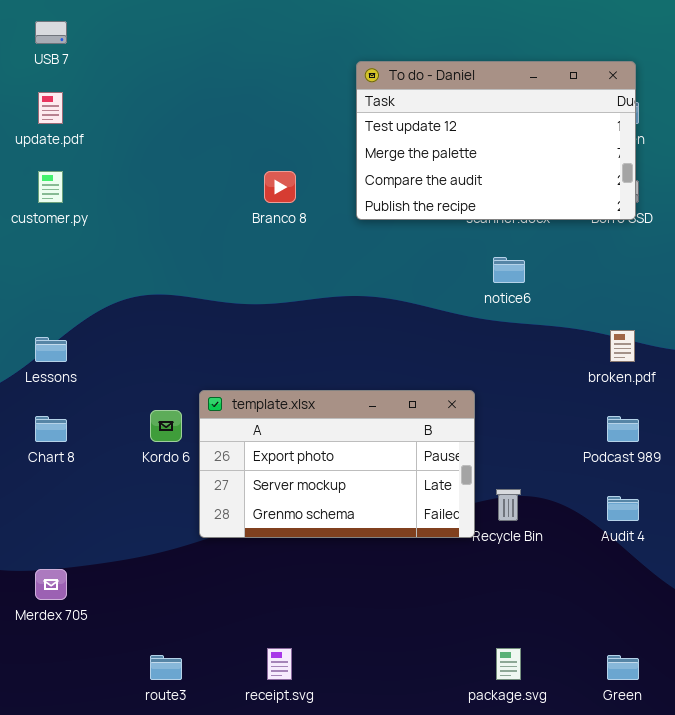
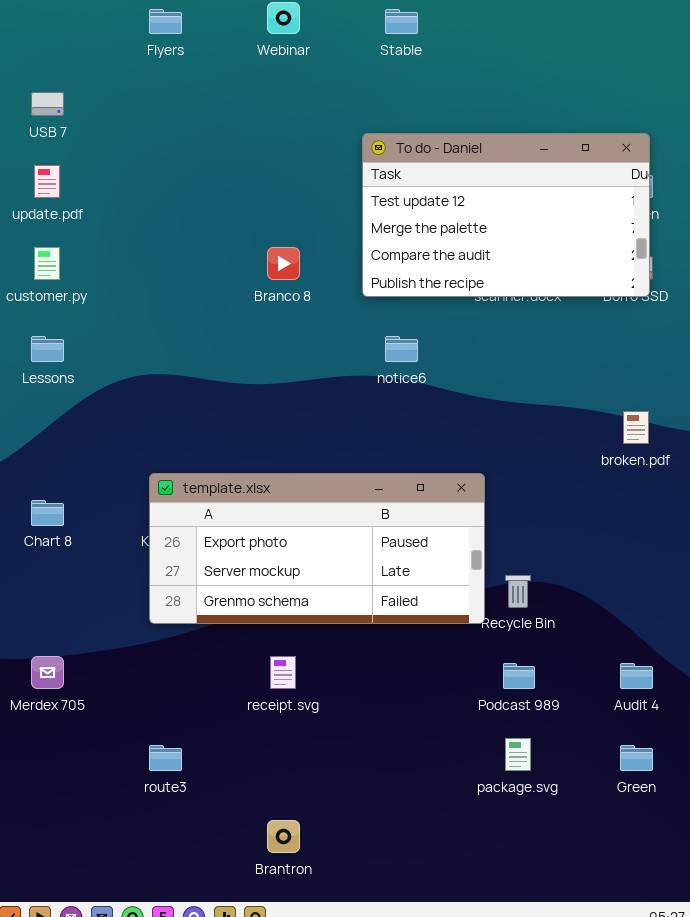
notice6: [493,257,525,283] -> [385,336,418,362], moved
Lessons: [35,337,67,362] -> [31,336,64,362], moved
template.xlsx: [199,390,475,538] -> [149,473,485,624], resized
Podcast 989: [607,416,639,442] -> [503,663,535,689], moved
Audit 4: [607,496,639,521] -> [620,663,653,689], moved
receipt.svg: [267,648,292,680] -> [270,656,296,689], moved

